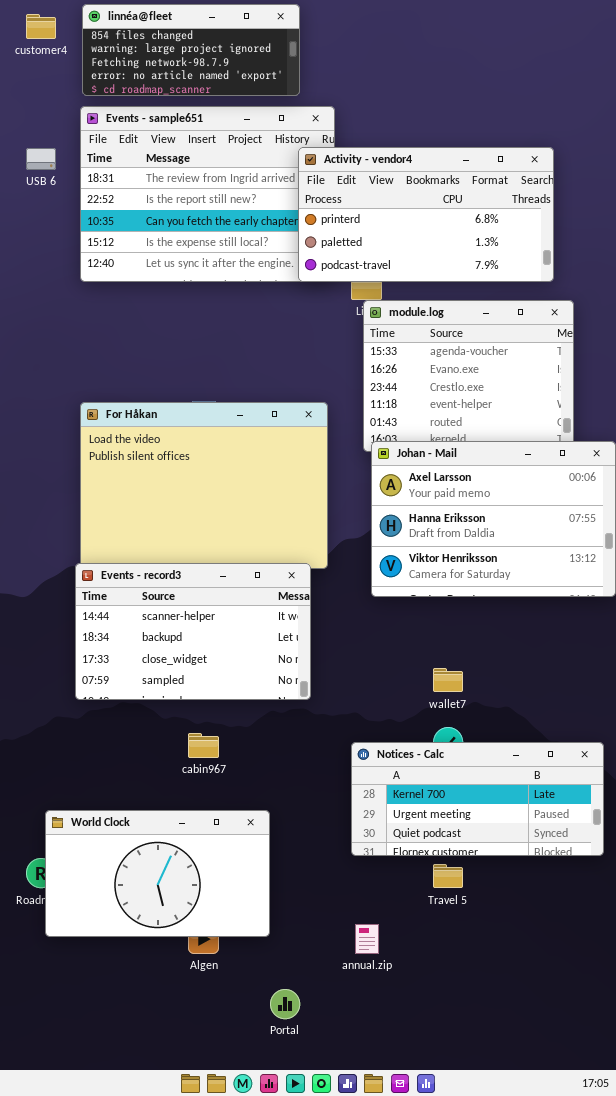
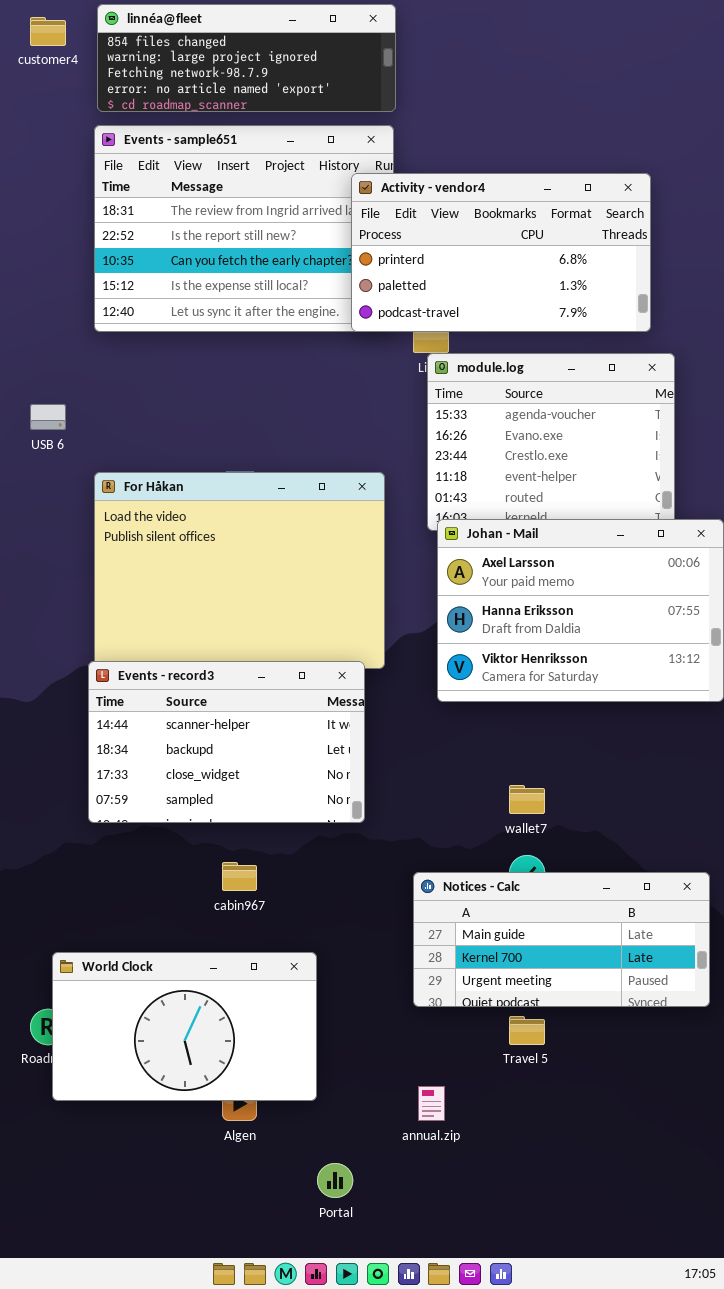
linnéa@fleet: [82,4,300,96] -> [97,4,396,112], resized
USB 6: [26,148,56,170] -> [30,404,66,430], moved
Notices - Calc: [351,742,604,856] -> [413,872,710,1007], scrolled up 1 row

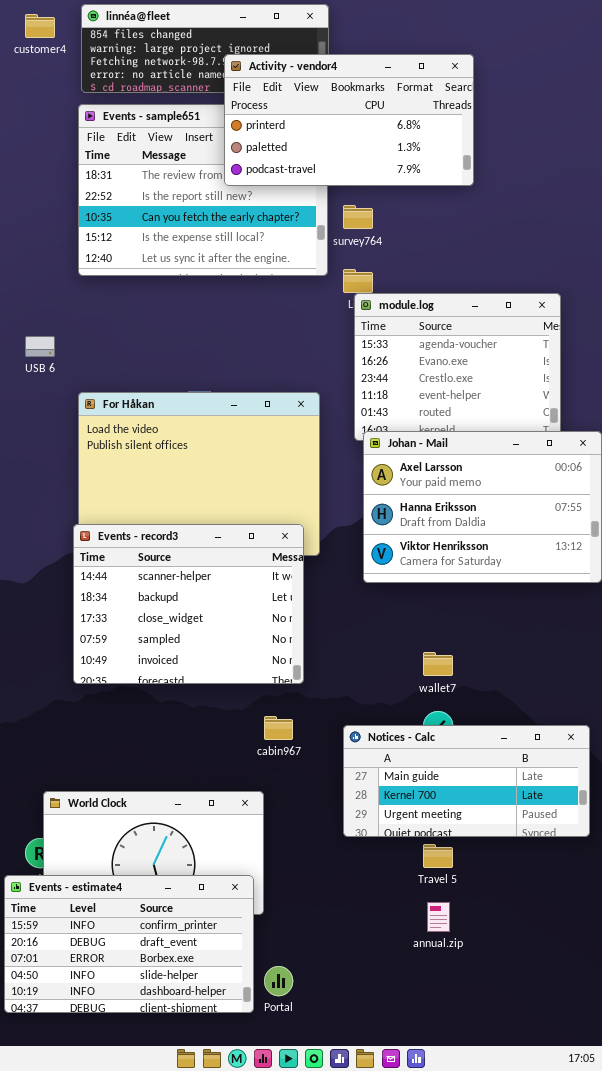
Activity - vendor4: [351,173,651,332] -> [224,54,474,186], moved
Events - record3: [88,661,365,823] -> [73,524,304,684], resized
cabin967: [222,862,257,891] -> [264,716,293,740], moved
Events - estimate4: none -> [4,875,254,1013], opened
annual.zip: [418,1086,445,1121] -> [427,902,450,932], moved

